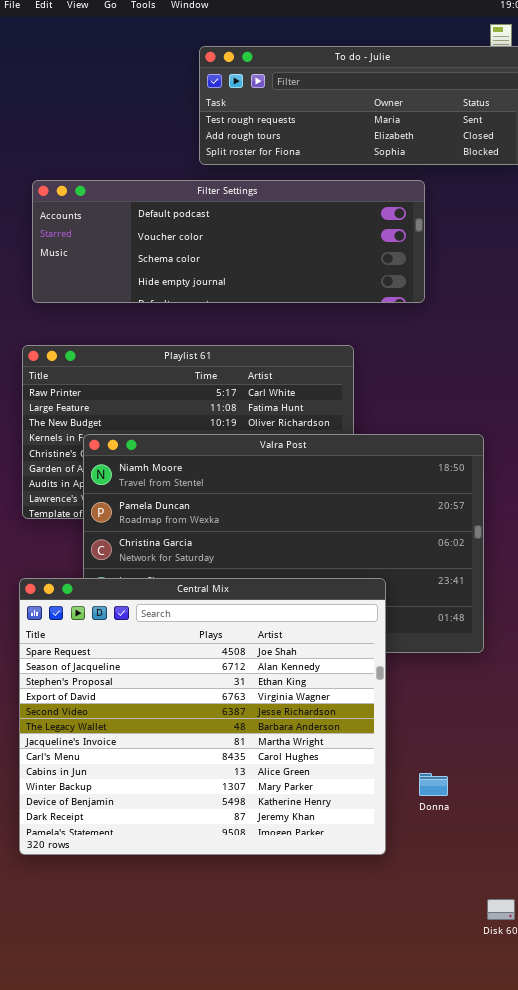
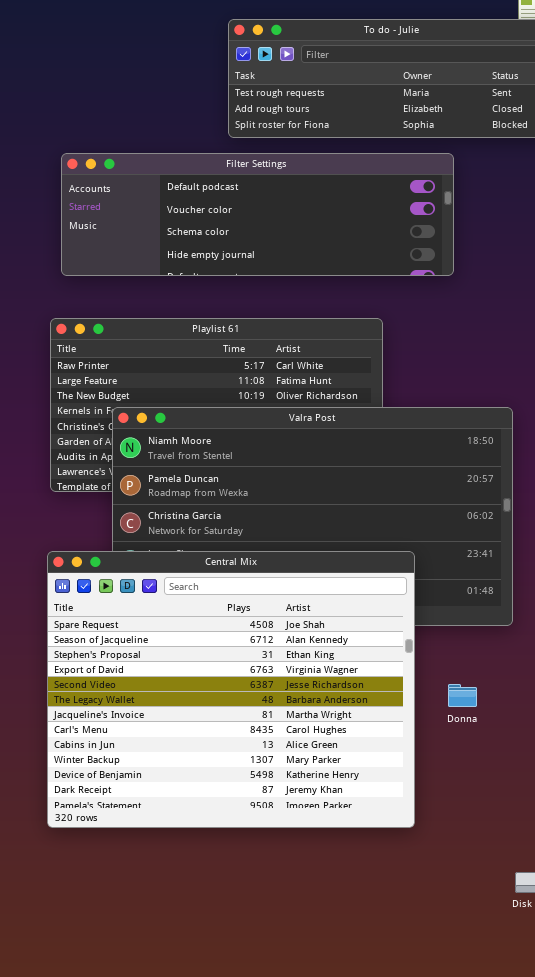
Donna: [419,773,448,796] -> [448,684,477,707], moved

